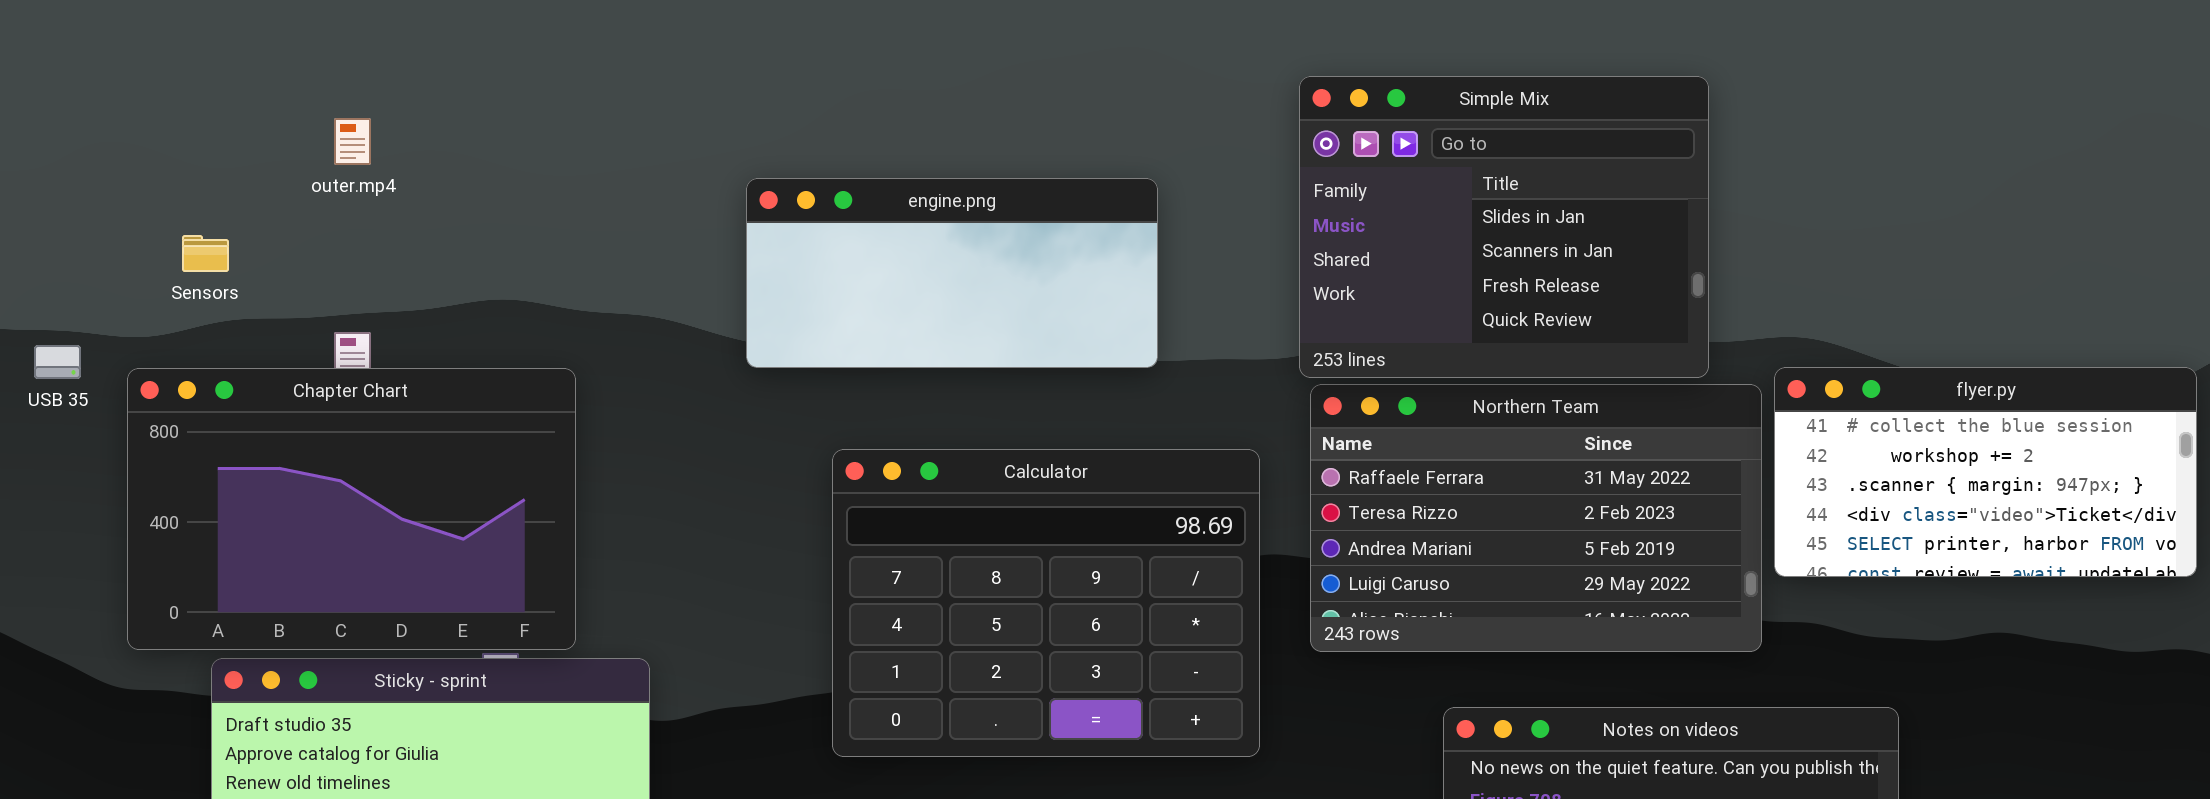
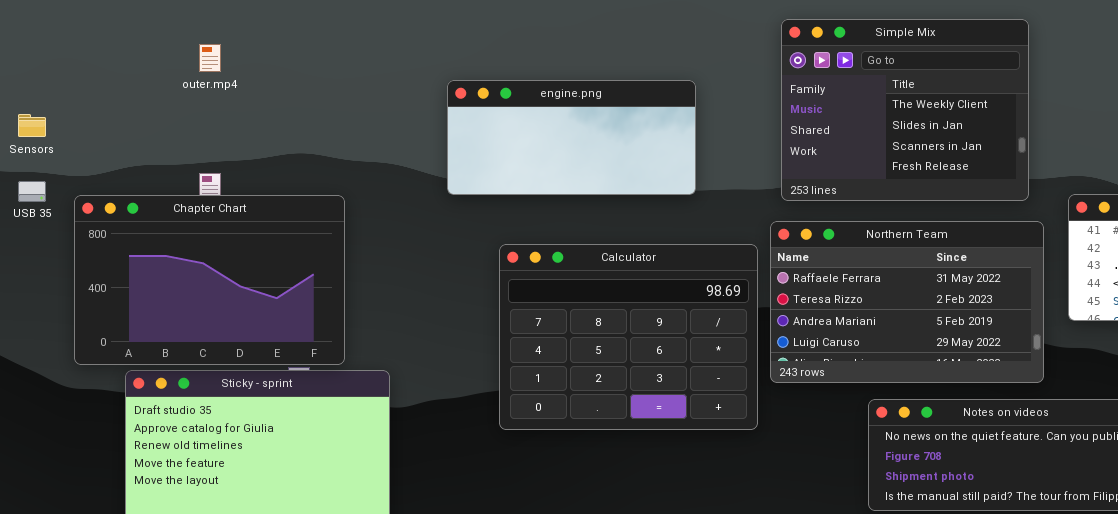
Simple Mix: [1299,76,1709,378] -> [781,19,1029,201], scrolled up 1 row
Sensors: [182,235,229,272] -> [18,114,46,137], moved
Northern Team: [1310,384,1762,652] -> [770,221,1044,383], moved

